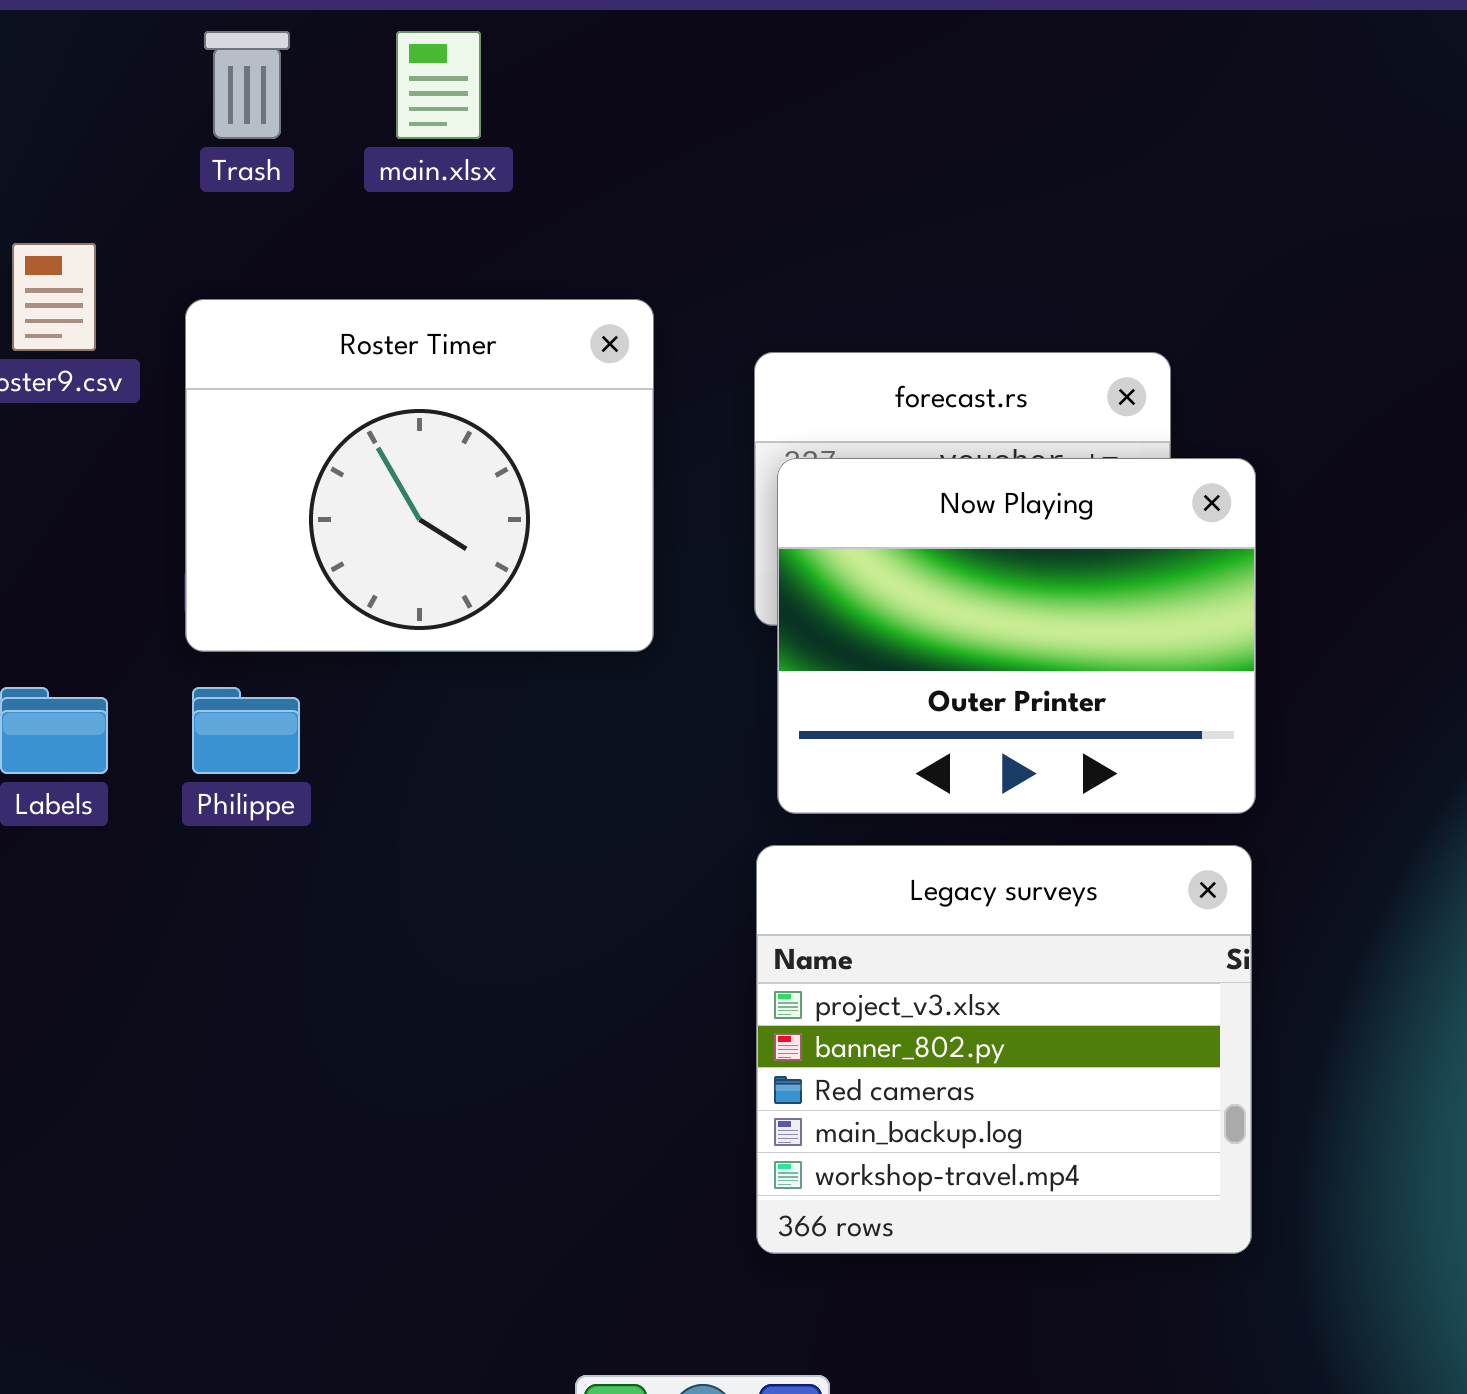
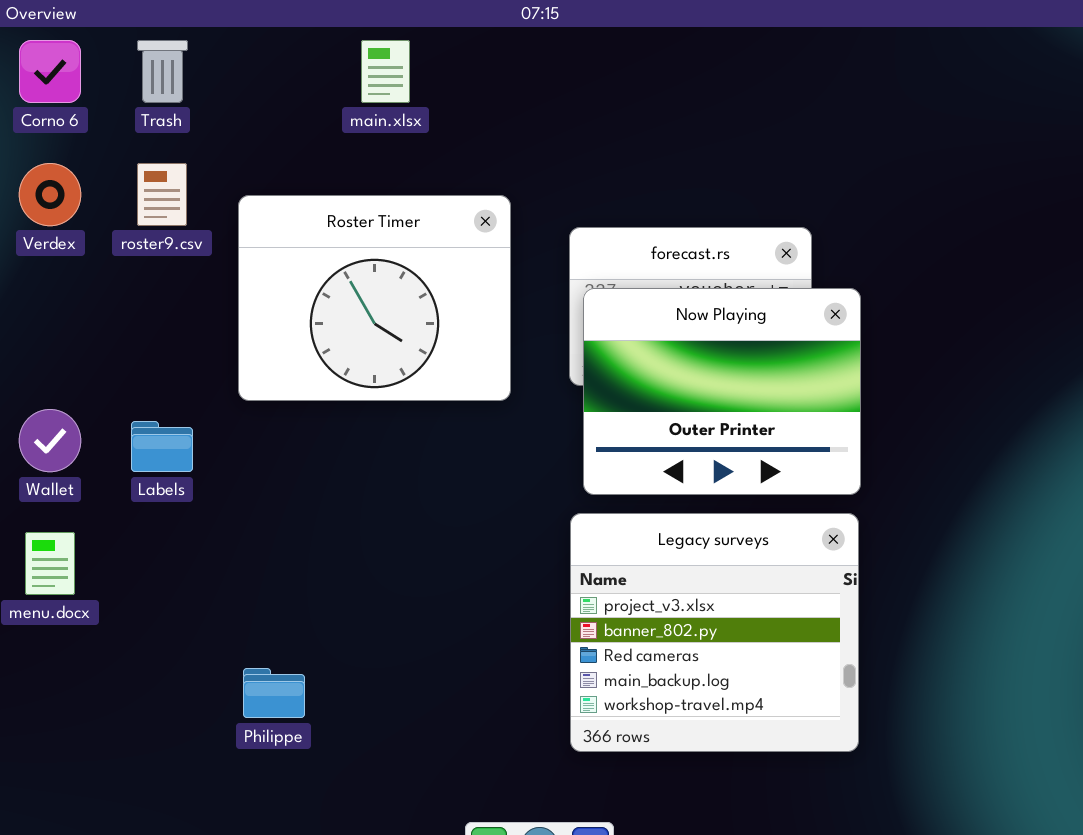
Trash: [204,31,290,139] -> [137,40,188,103], moved
Philippe: [192,687,300,774] -> [243,668,305,718], moved

